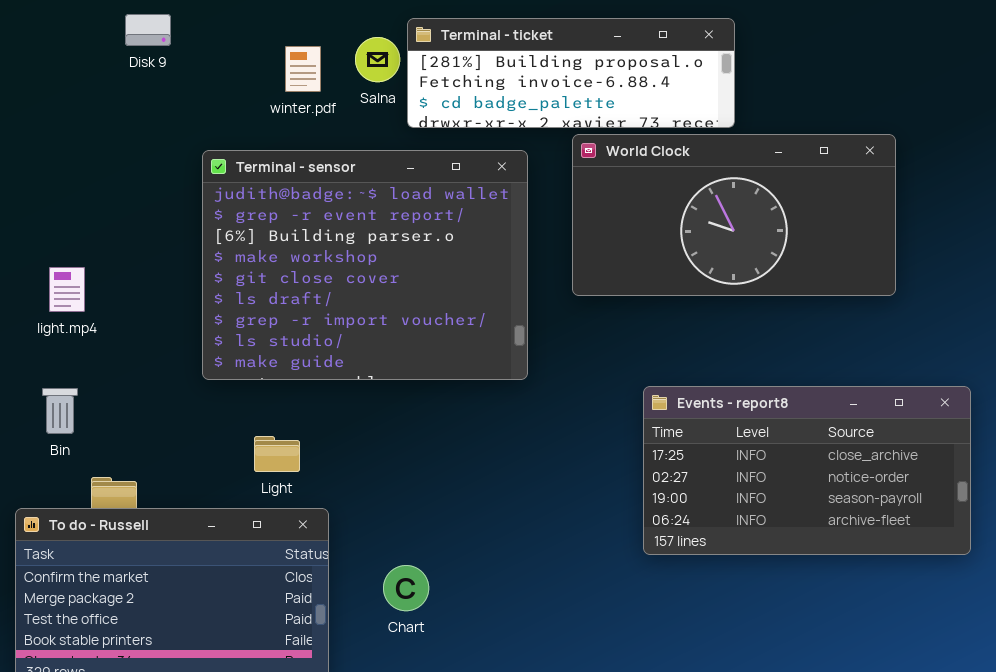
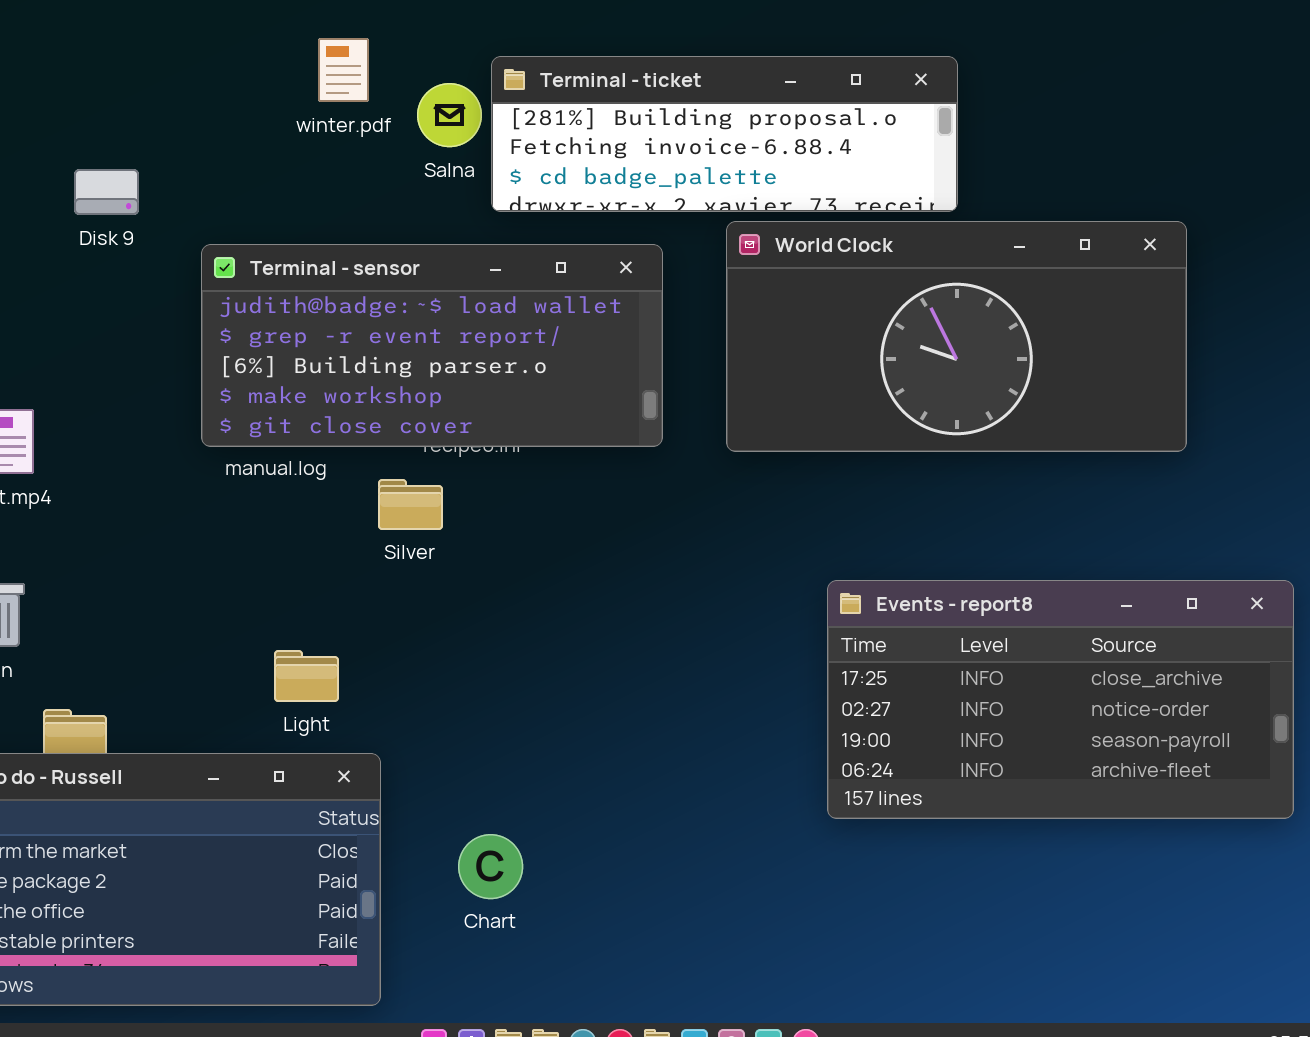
Disk 9: [125,14,171,46] -> [74,169,139,215], moved
winter.pdf: [285,46,321,92] -> [318,38,369,102], moved
Terminal - sensor: [202,150,528,380] -> [201,244,663,447], resized

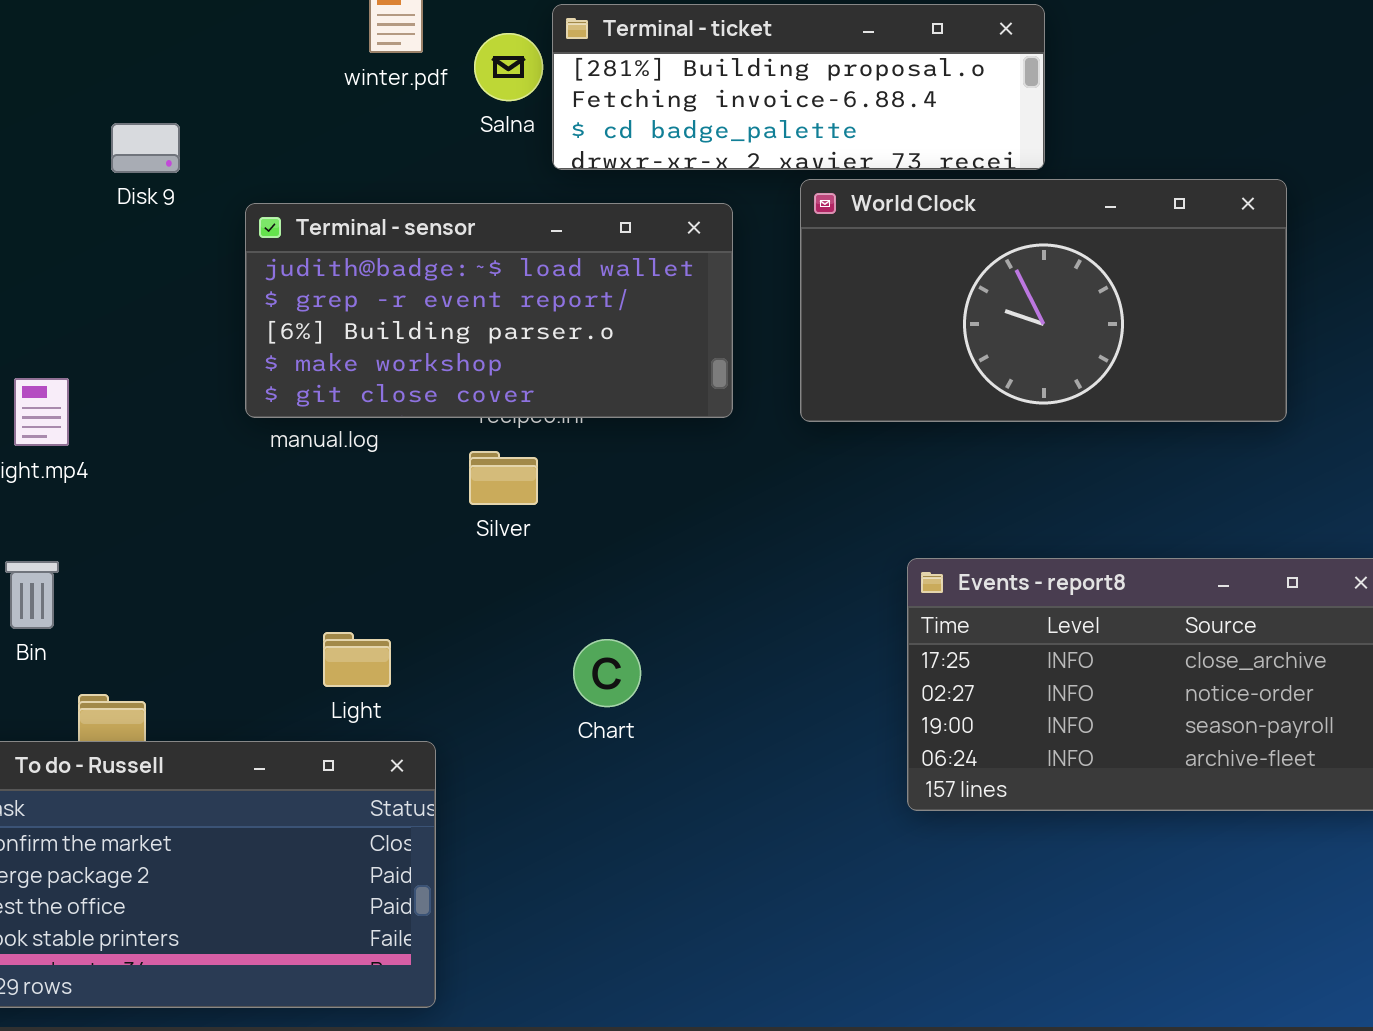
Silver: [378,479,443,530] -> [469,451,538,505], moved
Chart: [458,834,523,899] -> [573,639,641,707], moved

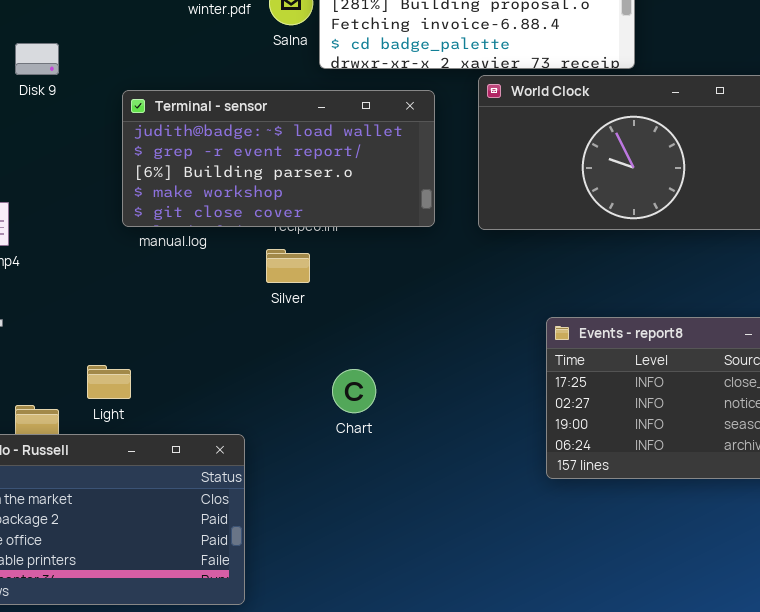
Disk 9: [111,123,180,173] -> [15,43,59,75], moved
Light: [323,632,391,687] -> [87,365,131,399], moved

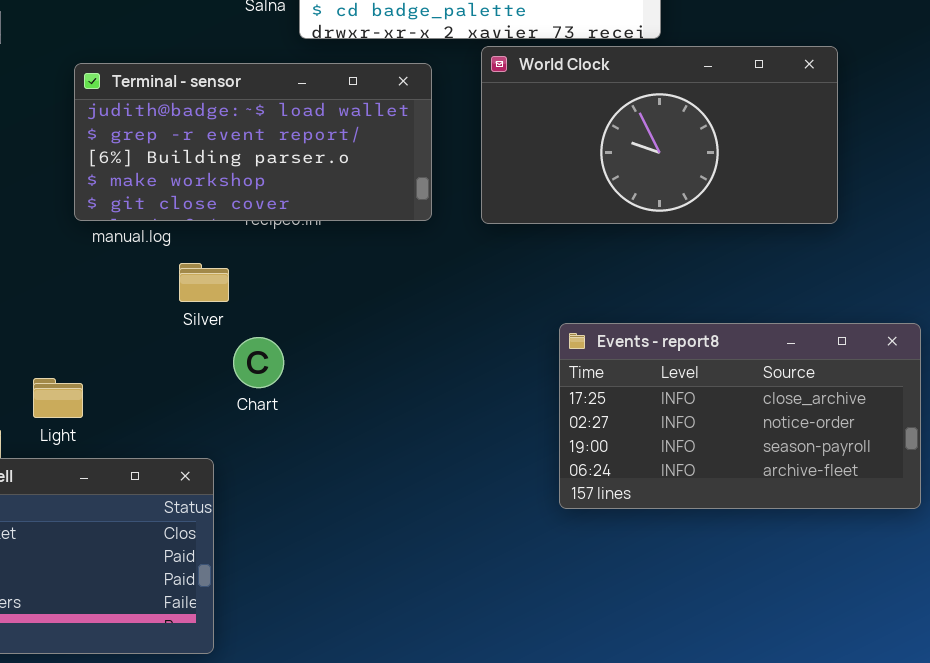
Silver: [266,249,310,283] -> [179,263,229,302], moved
Chart: [332,369,376,413] -> [233,337,284,388], moved

